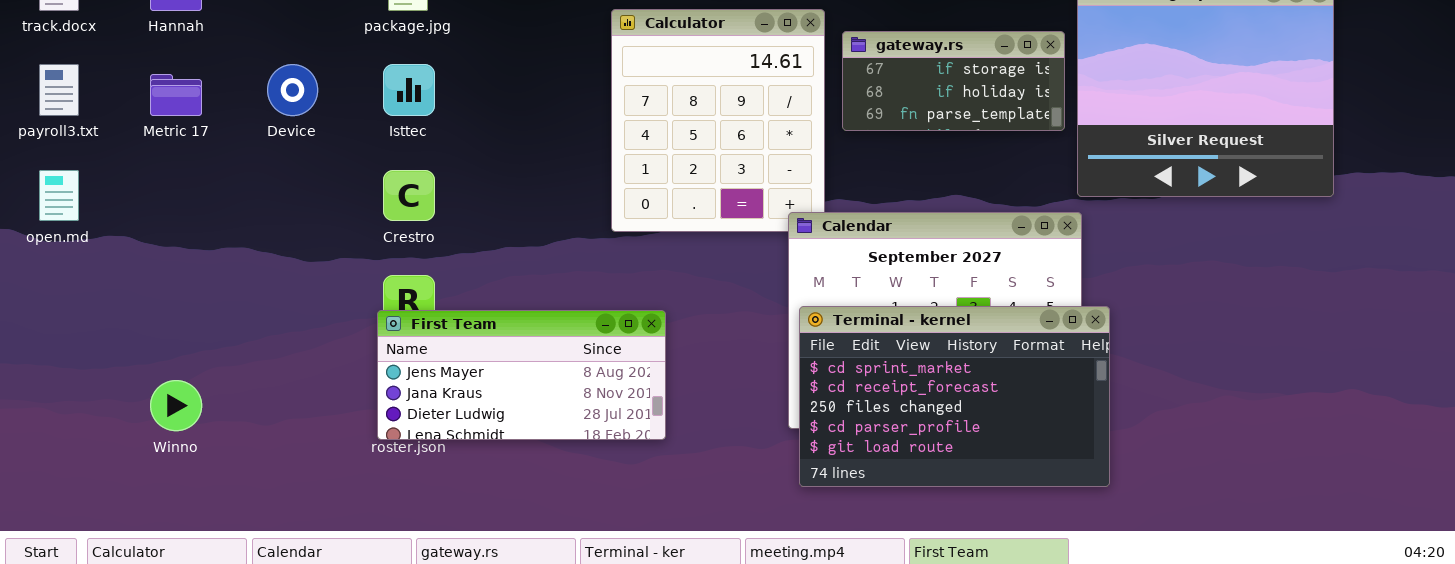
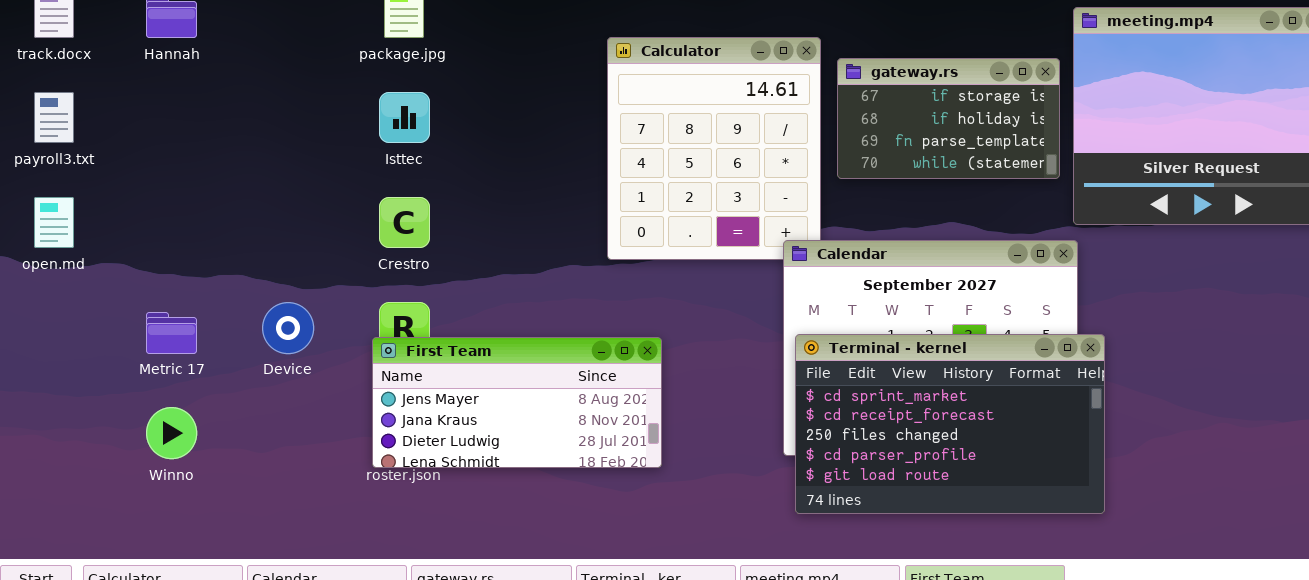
gateway.rs: [842,31,1065,131] -> [837,58,1060,179], resized
Device: [267,64,318,116] -> [262,302,314,354], moved
Metric 17: [150,74,202,116] -> [146,312,197,354], moved

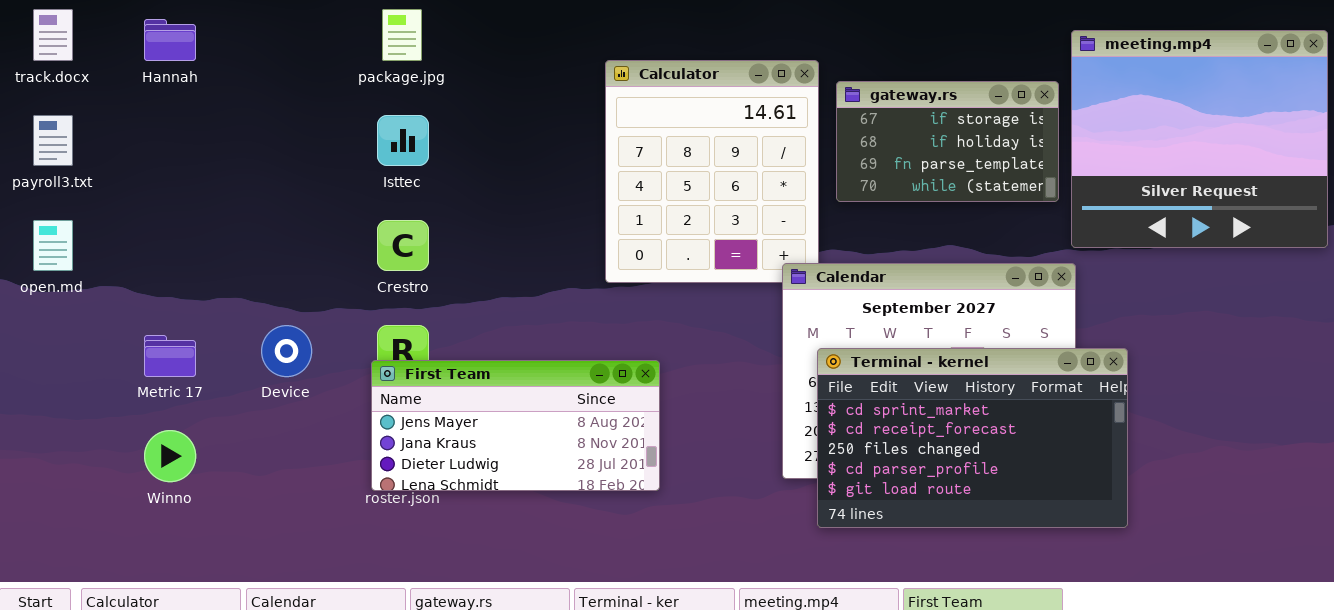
Terminal - kernel: [795,334,1105,514] -> [817,348,1128,528], moved

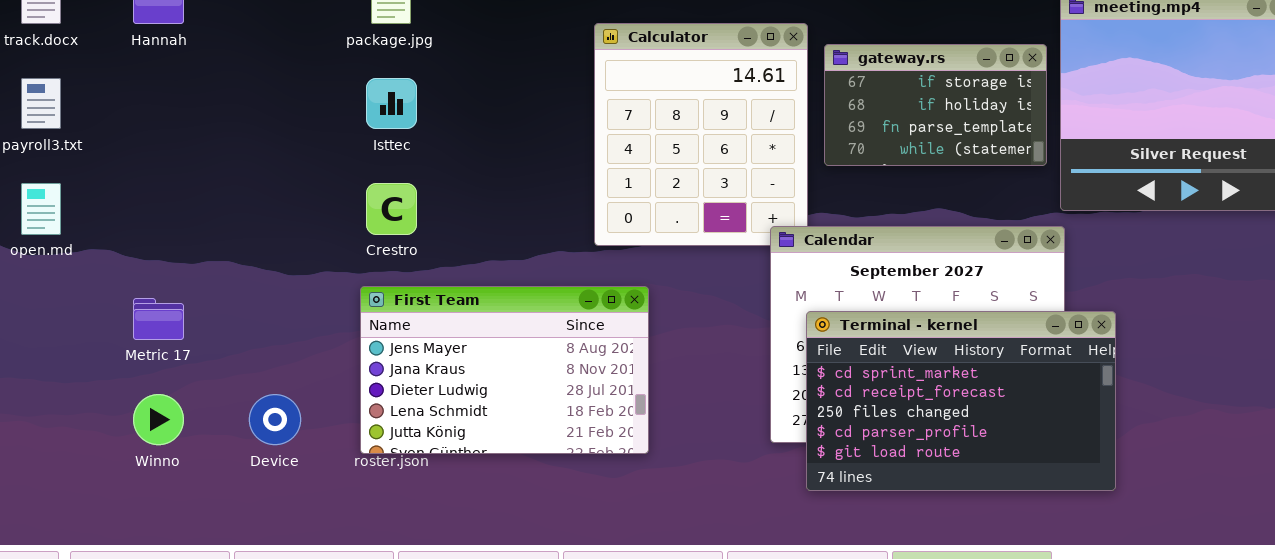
Device: [261,325,312,377] -> [249,394,301,445], moved
First Team: [371,360,660,491] -> [360,286,649,454], resized

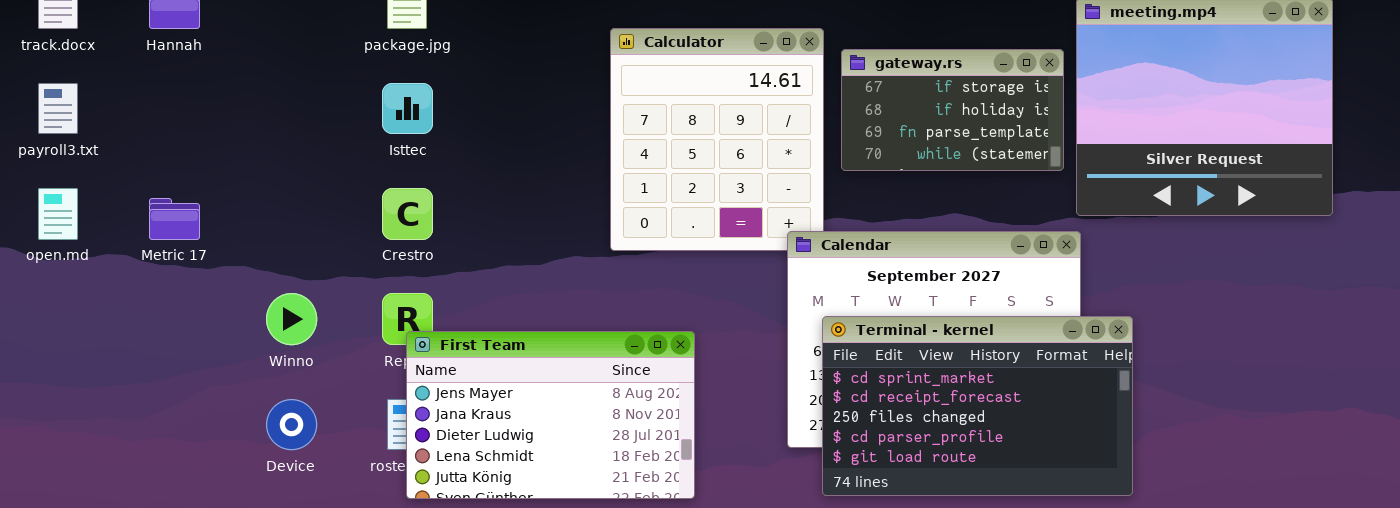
First Team: [360,286,649,454] -> [406,331,695,499], moved
Metric 17: [133,298,184,340] -> [149,198,200,240], moved
Winno: [133,394,184,445] -> [266,293,317,345], moved

